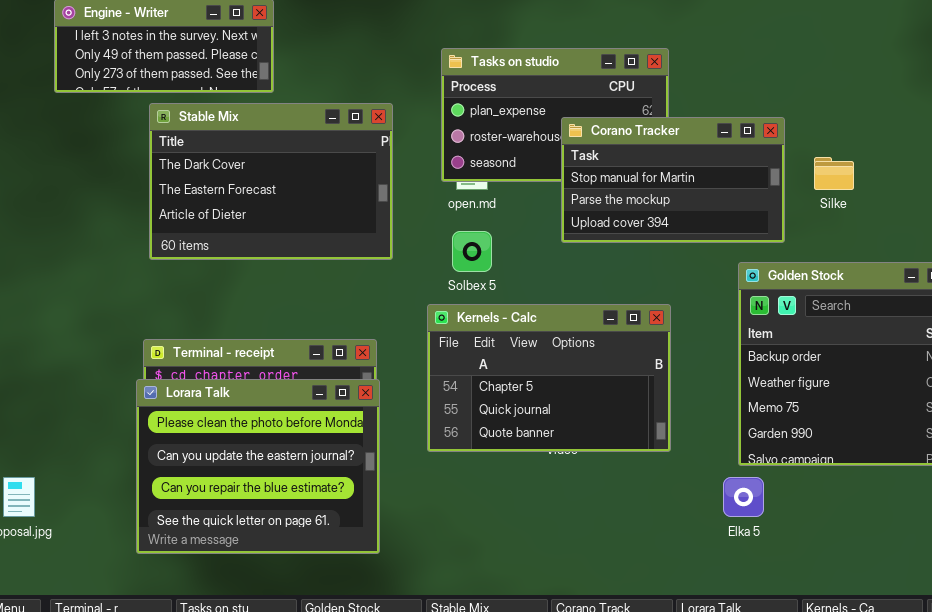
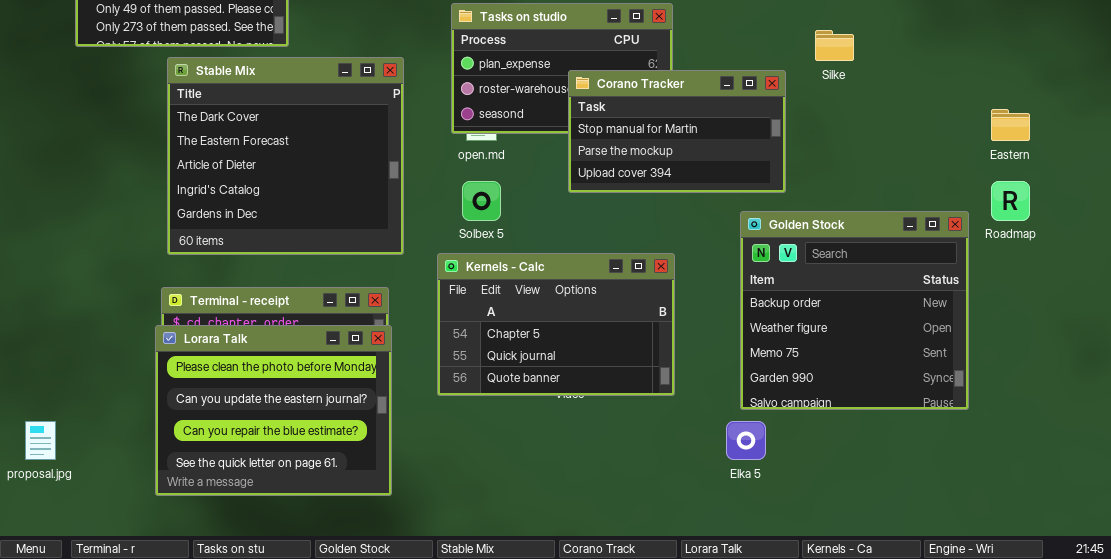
Stable Mix: [149,103,393,260] -> [167,57,404,255], resized
Silke: [814,157,854,190] -> [815,30,854,61], moved

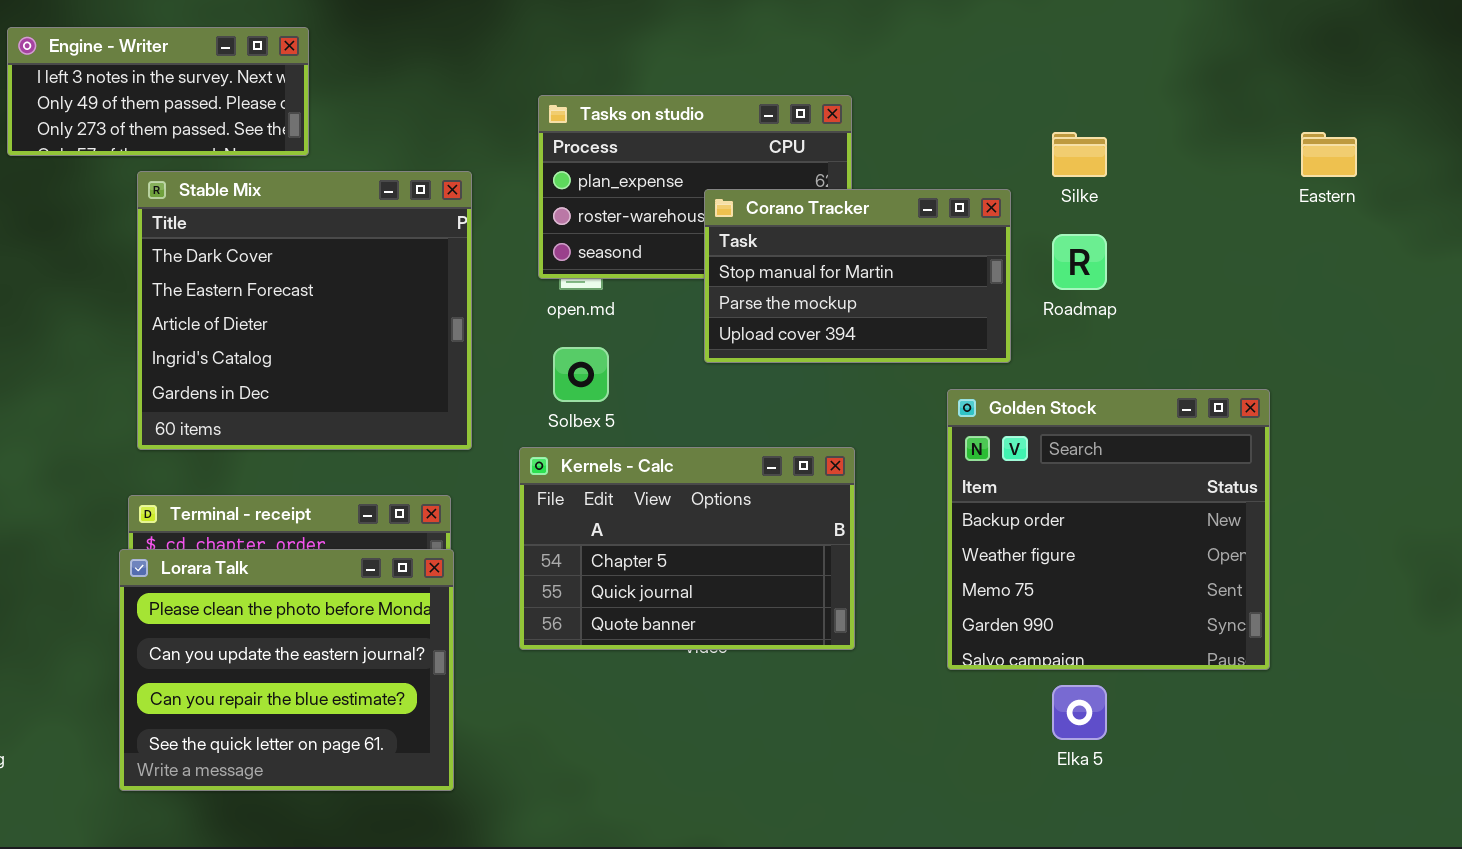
Eastern: [991,109,1030,141] -> [1301,132,1357,177], moved
Roadmap: [991,181,1030,221] -> [1052,234,1107,290], moved
Elka 5: [726,421,766,460] -> [1052,685,1107,740], moved

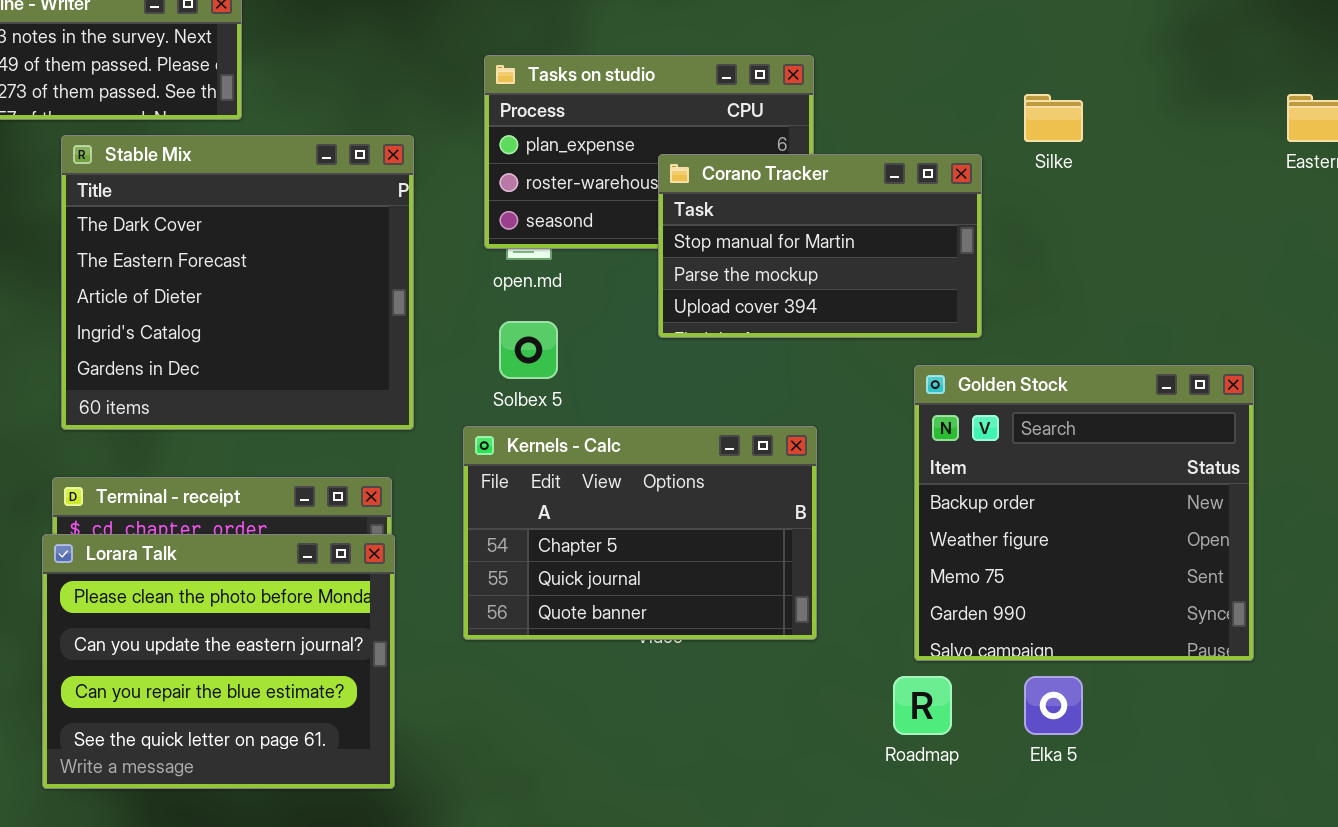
Roadmap: [1052,234,1107,290] -> [893,676,952,735], moved

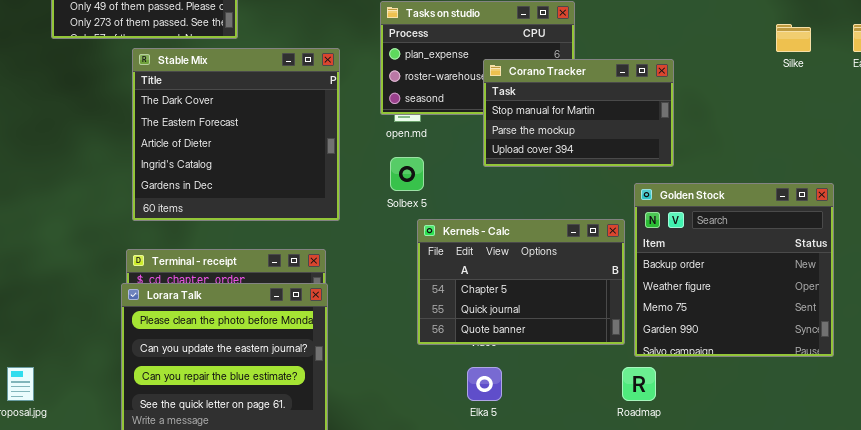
Silke: [1024,94,1083,142] -> [776,24,811,52], moved
Kernels - Calc: [463,426,817,640] -> [417,219,625,345], moved
Elka 5: [1024,676,1083,735] -> [467,367,502,401], moved

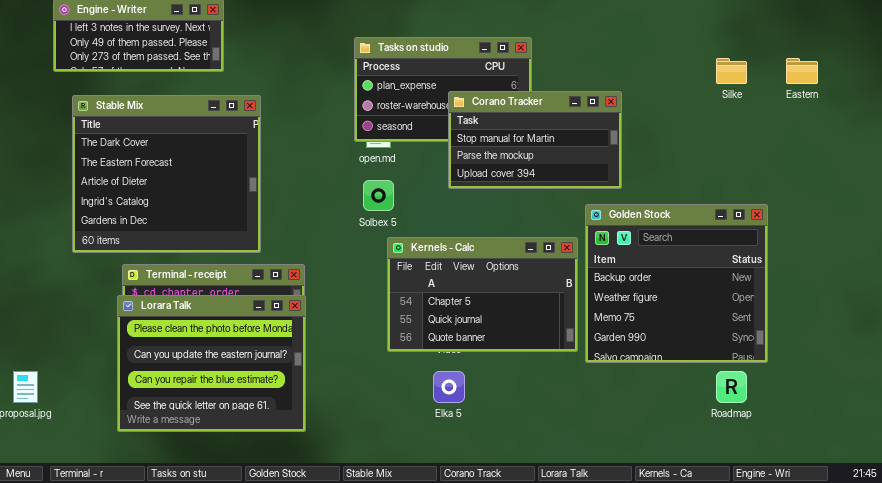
Stable Mix: [132,48,340,221] -> [72,95,261,253], moved
Roadmap: [622,367,656,401] -> [716,371,747,403], moved

